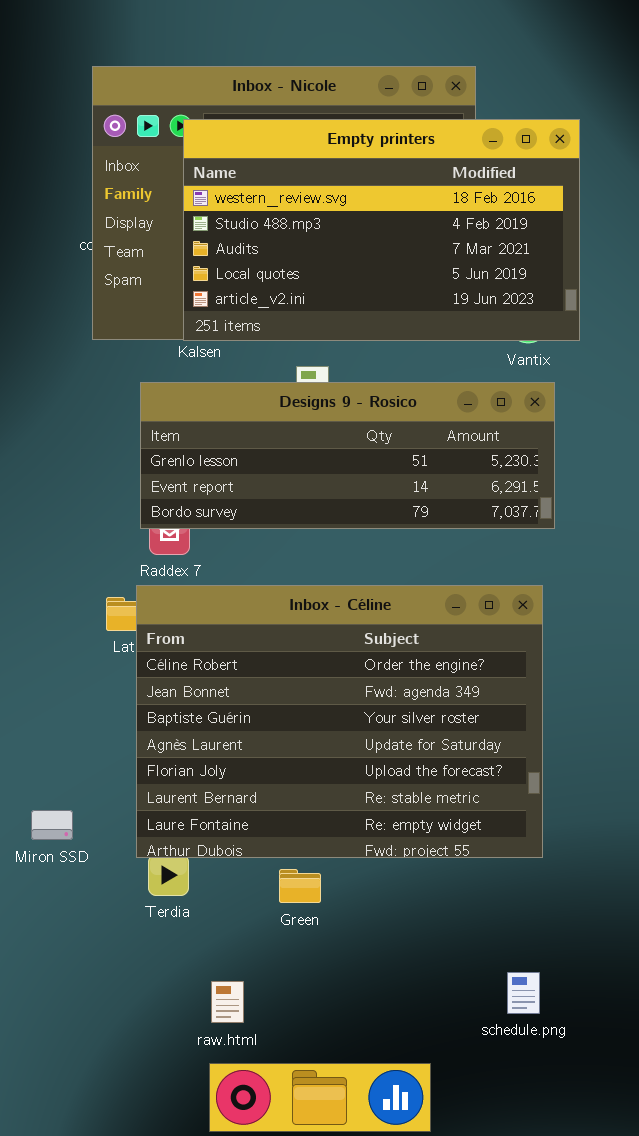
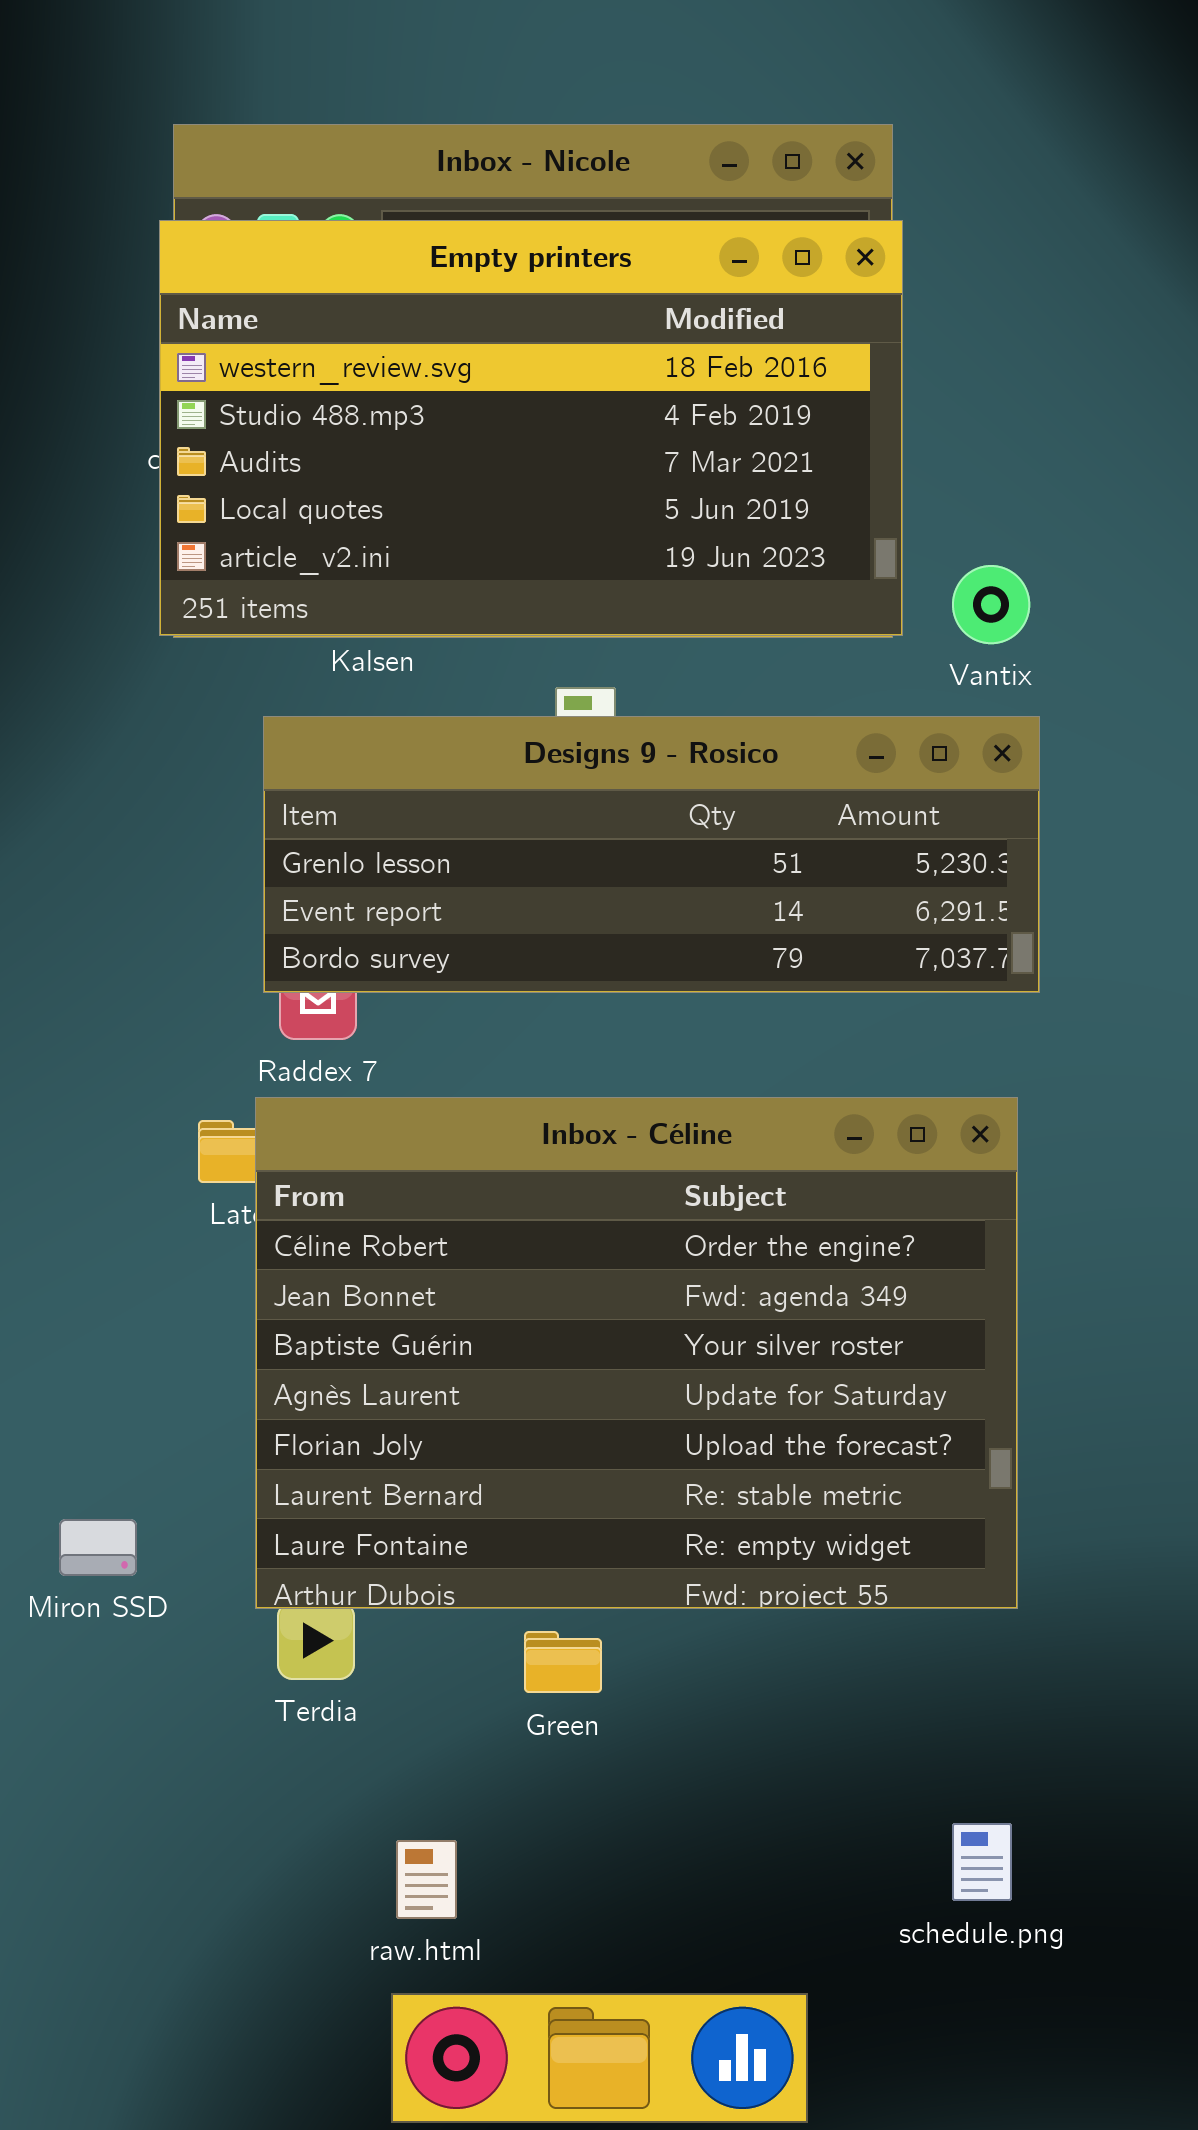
Empty printers: [183,119,580,341] -> [159,220,903,636], moved

